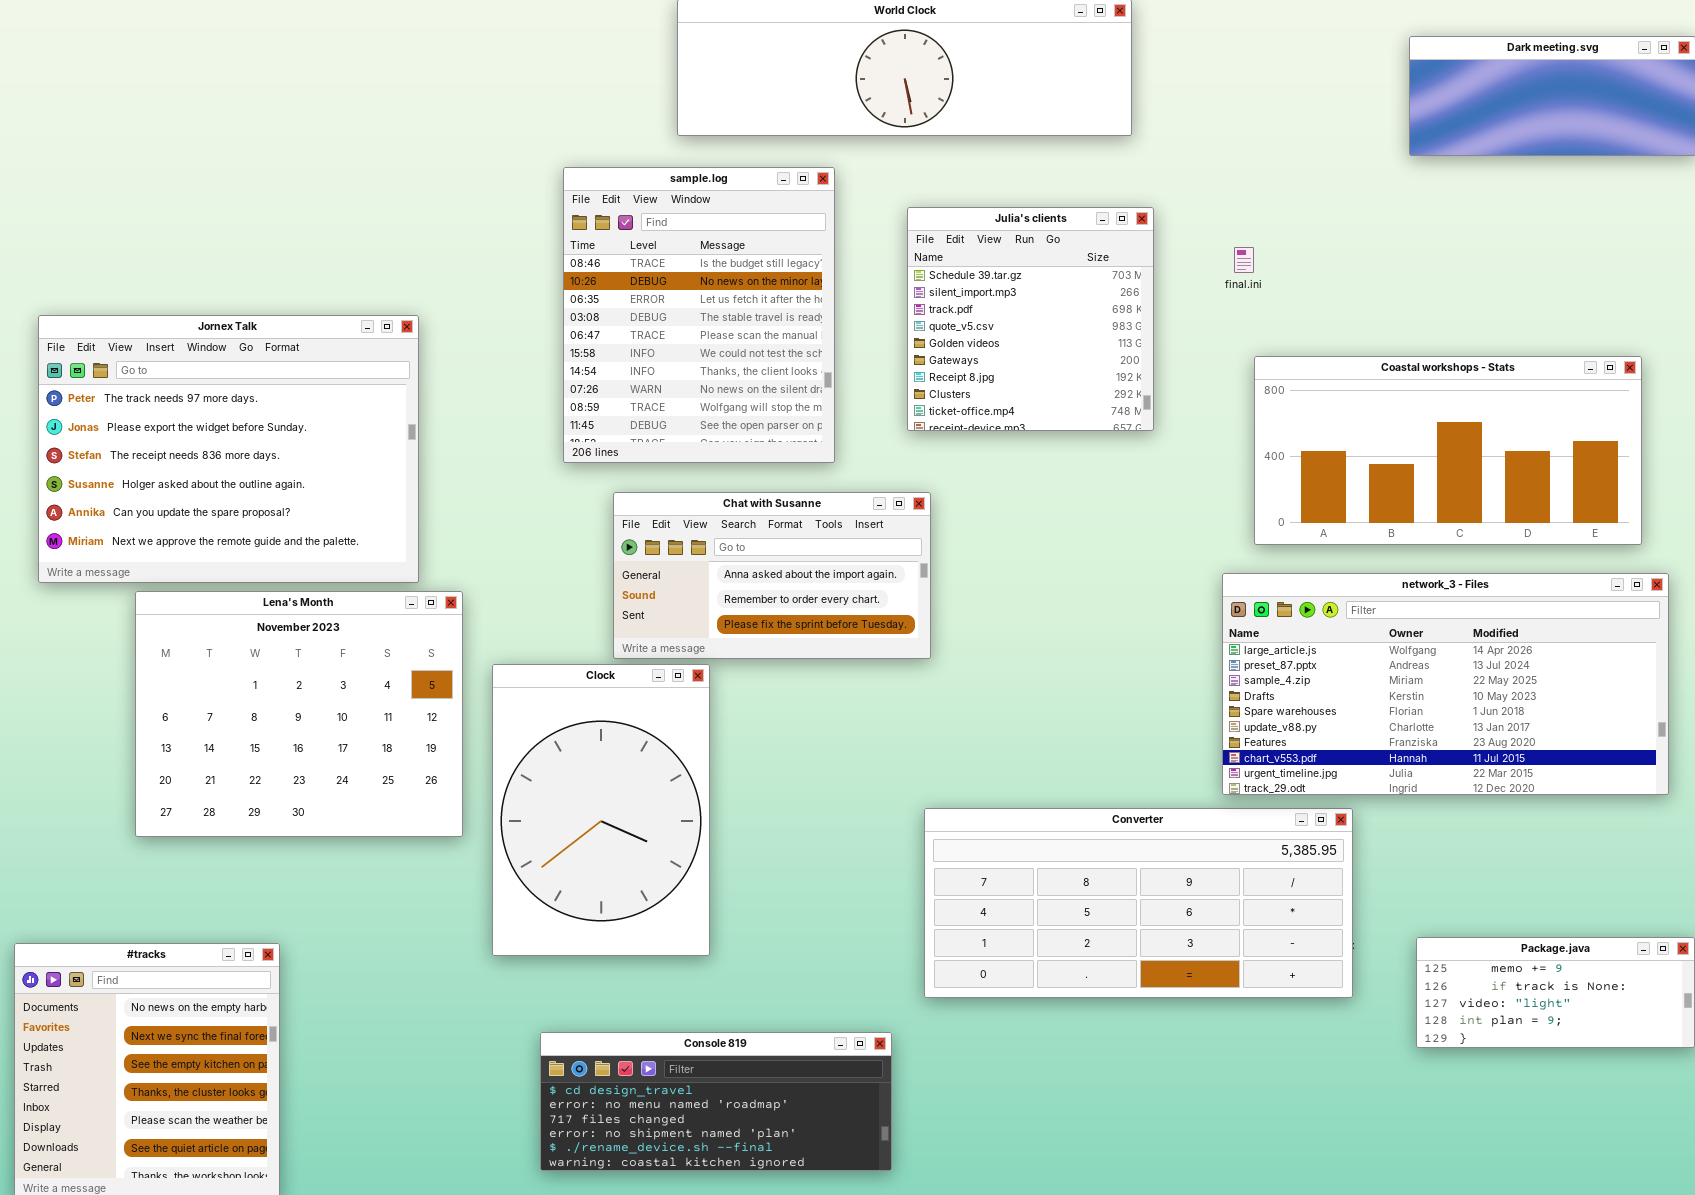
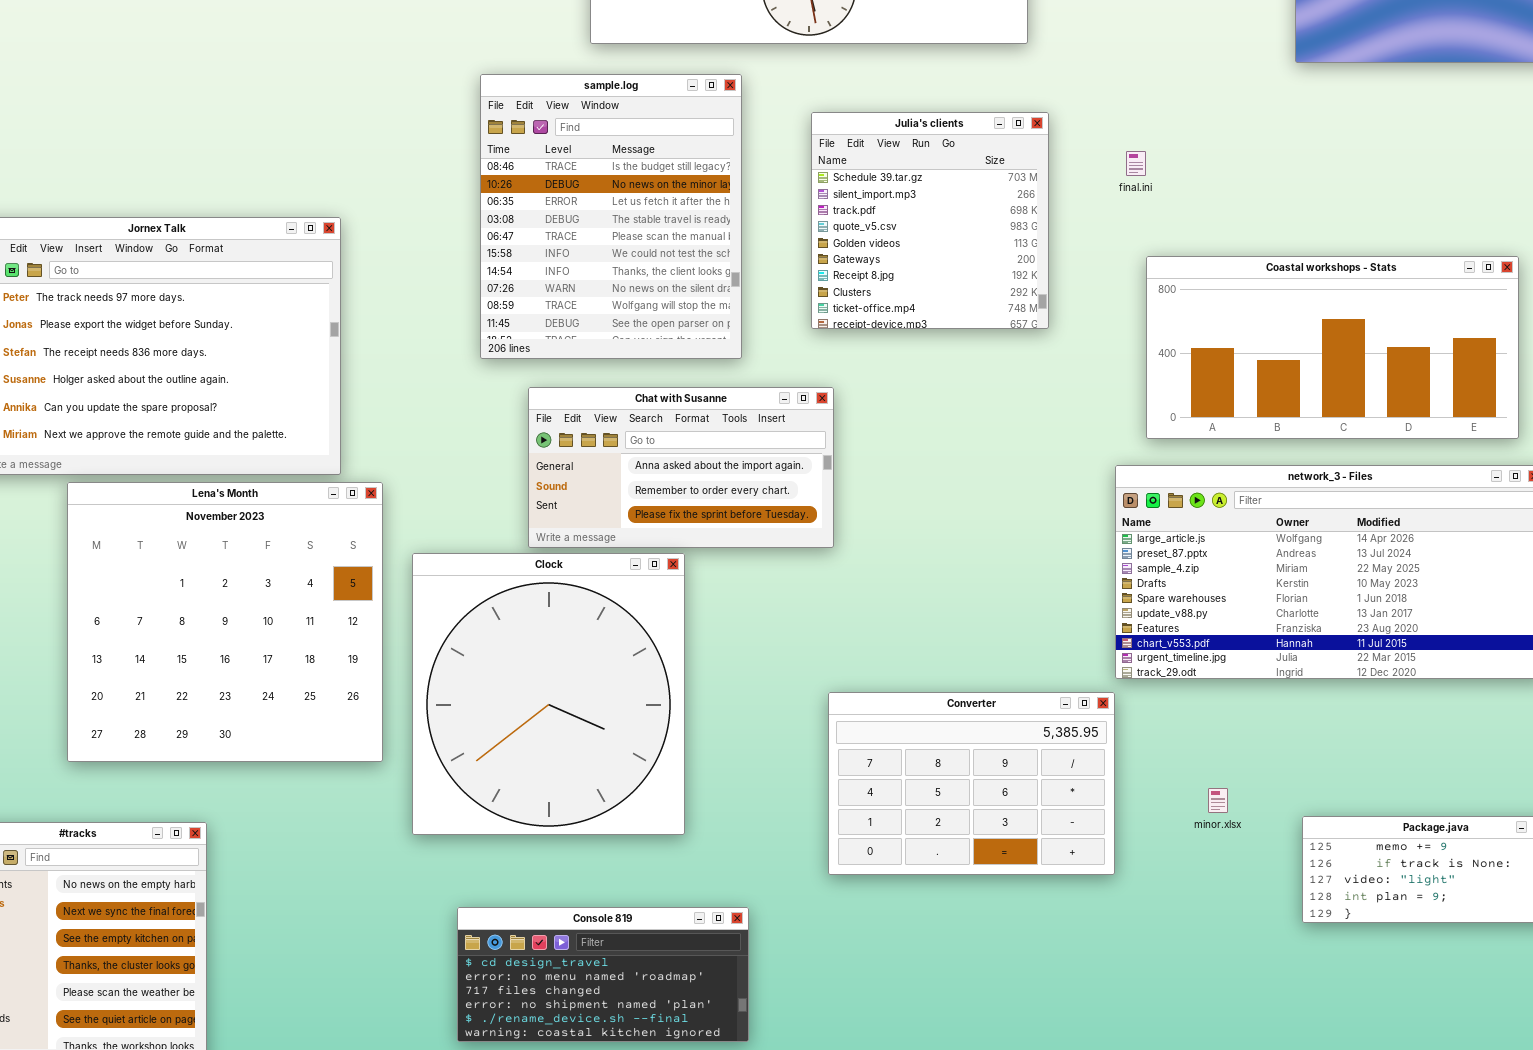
Lena's Month: [135,591,463,837] -> [67,482,383,762], resized
Clock: [492,664,710,956] -> [412,553,685,835], resized
Converter: [924,808,1353,998] -> [828,692,1115,875], resized
Console 819: [540,1032,892,1171] -> [457,907,749,1042], resized

